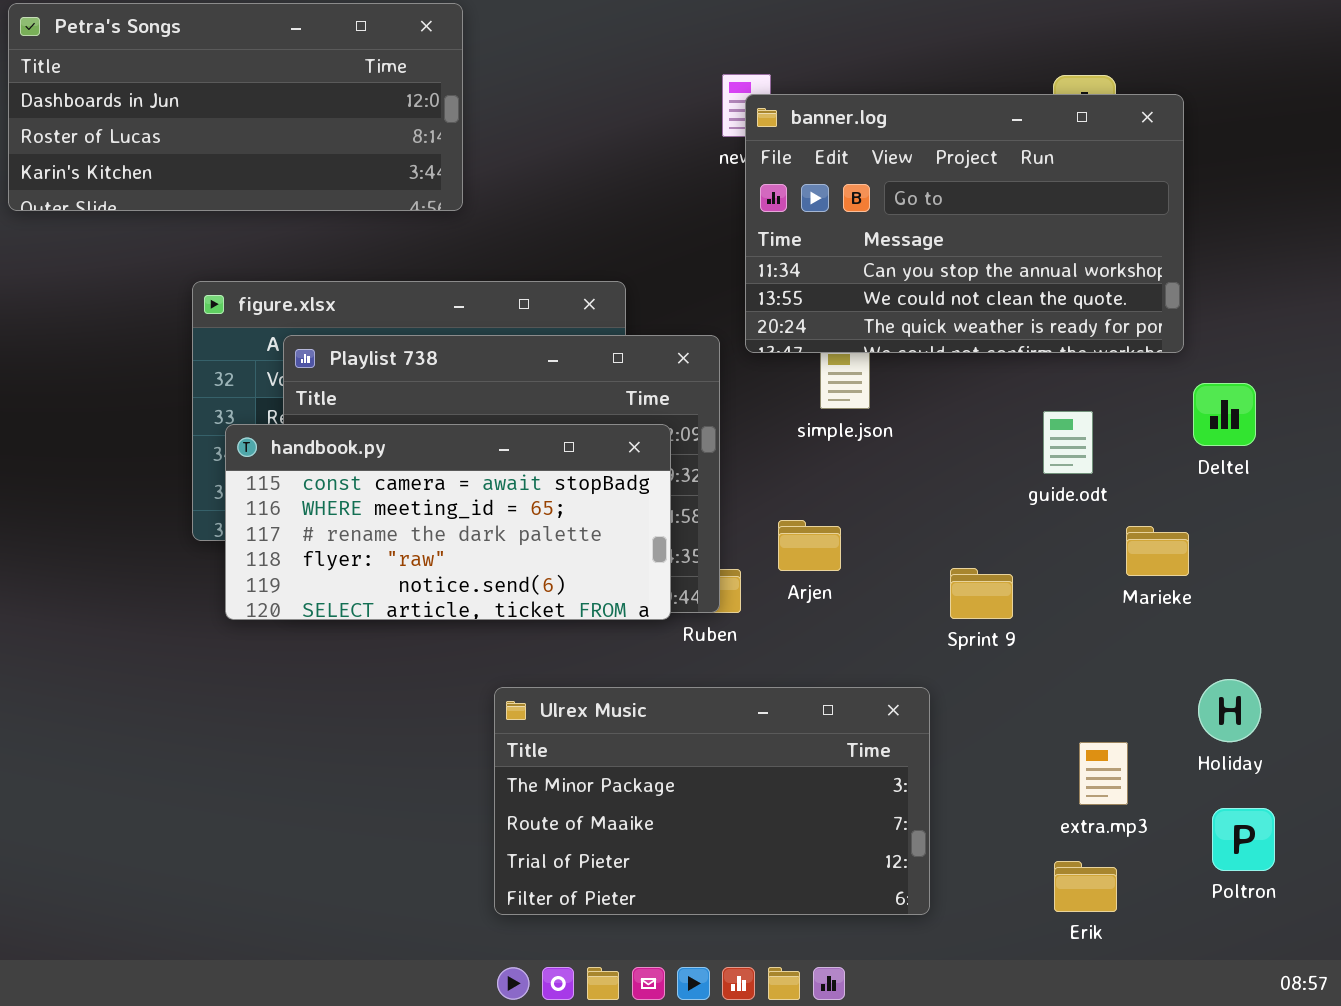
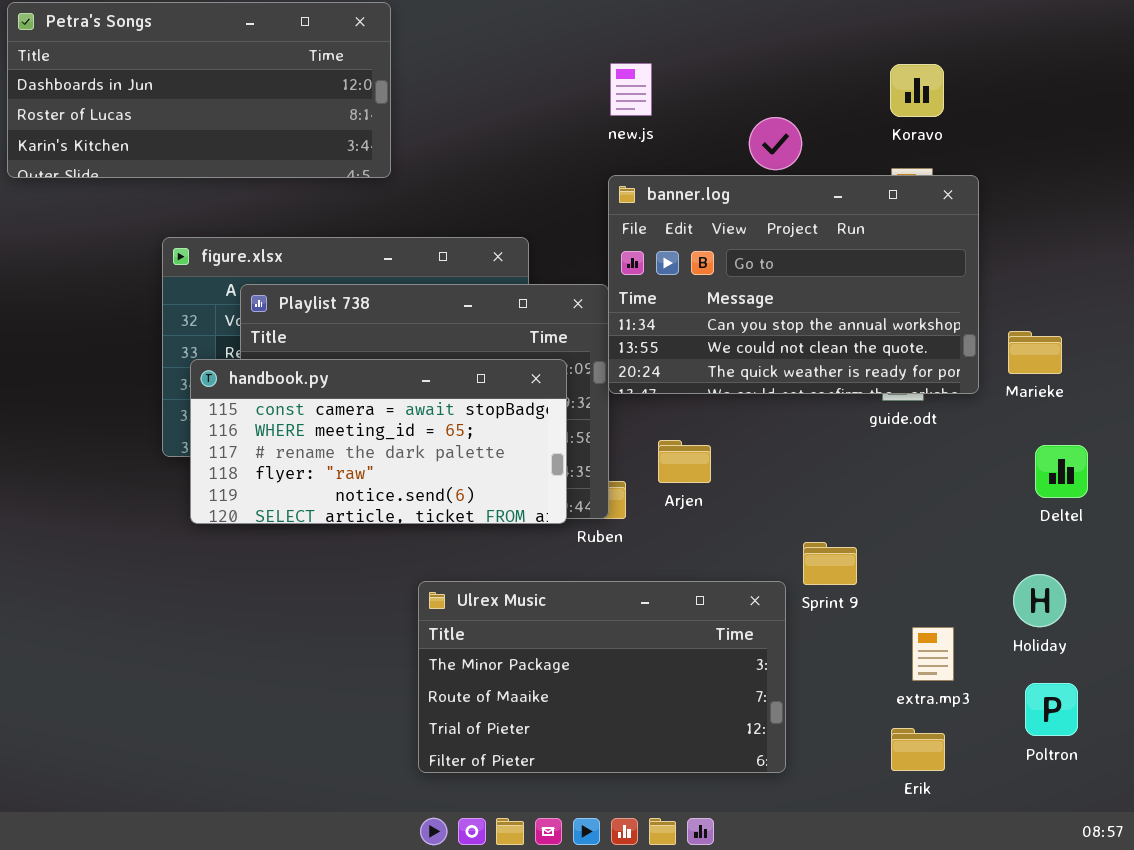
banner.log: [745,94,1184,353] -> [608,175,979,394], moved
Deltel: [1193,383,1256,446] -> [1035,445,1088,498], moved
Marieke: [1126,526,1189,576] -> [1008,331,1062,374], moved
Sprint 9: [950,568,1013,619] -> [803,542,857,585], moved

